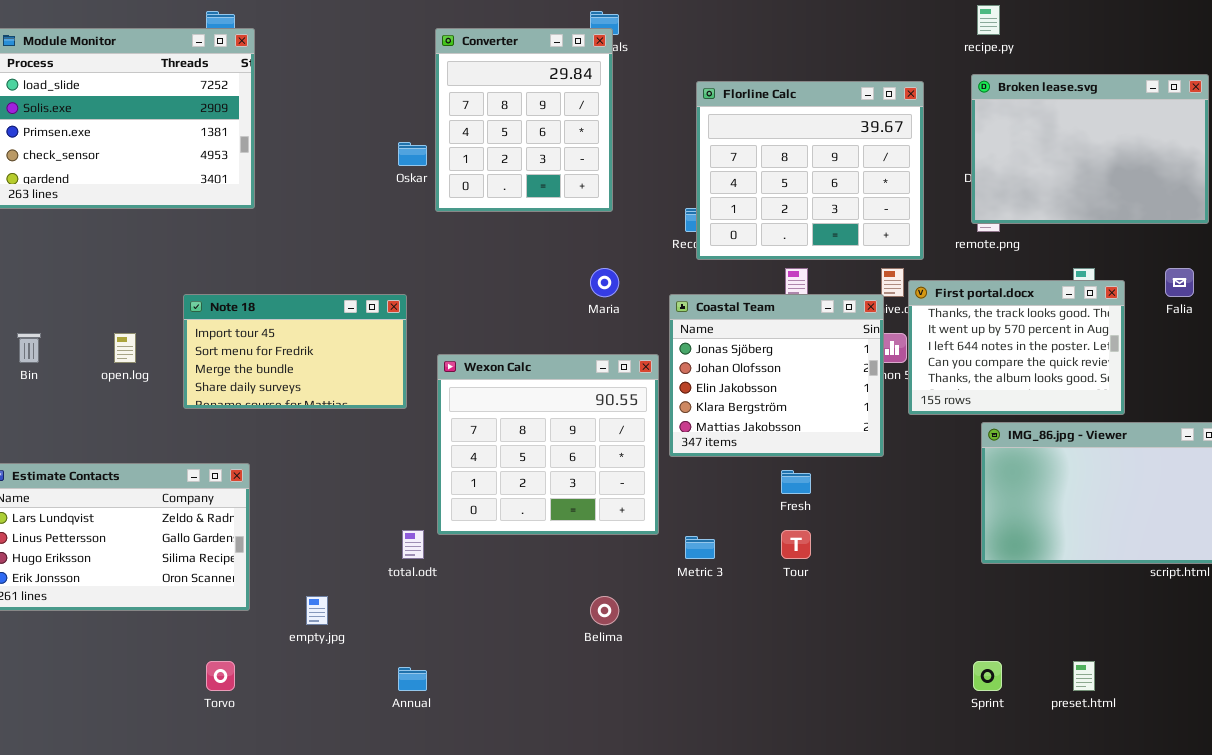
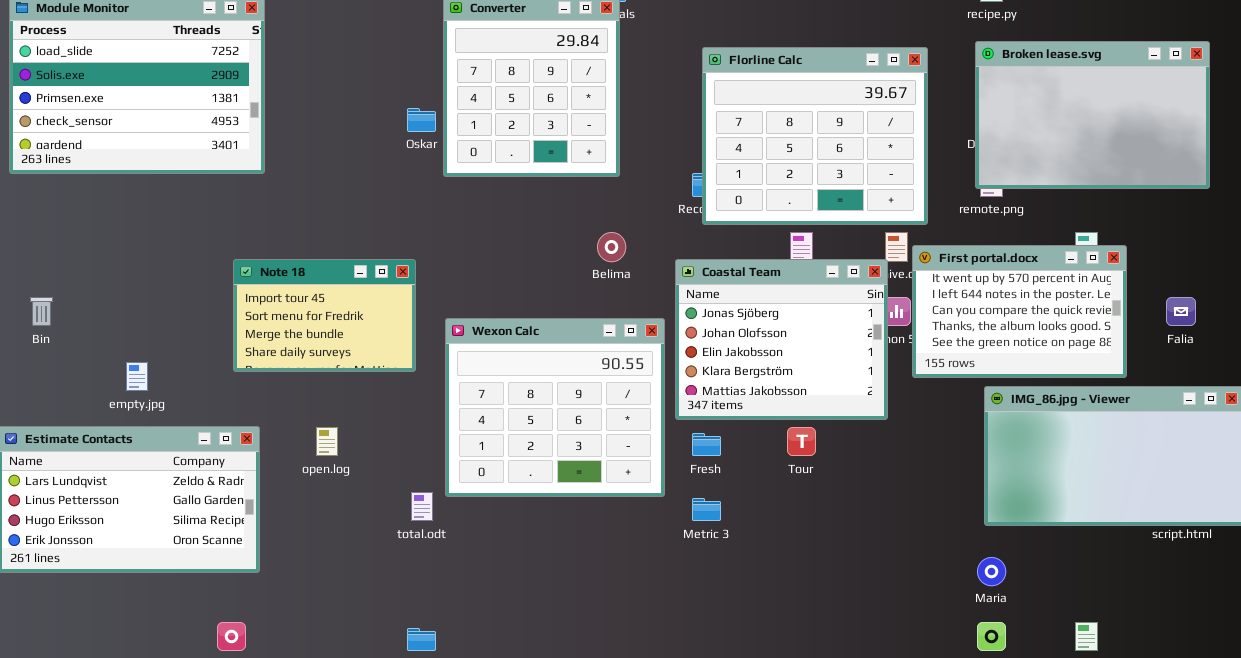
Maria: [590,268,619,297] -> [977,557,1006,586], moved
Falia: [1165,268,1194,297] -> [1166,297,1196,326], moved
First portal.docx: [908,280,1125,415] -> [912,245,1127,378], scrolled down 1 row
Note 18: [183,294,407,409] -> [233,259,416,372], resized
open.log: [114,333,136,363] -> [316,427,338,456], moved
Fresh: [781,470,811,494] -> [692,433,721,456], moved
Tour: [781,530,811,559] -> [787,427,816,456], moved
empty.jpg: [306,596,328,625] -> [126,362,148,391], moved
Belima: [590,596,619,625] -> [597,232,626,262], moved

